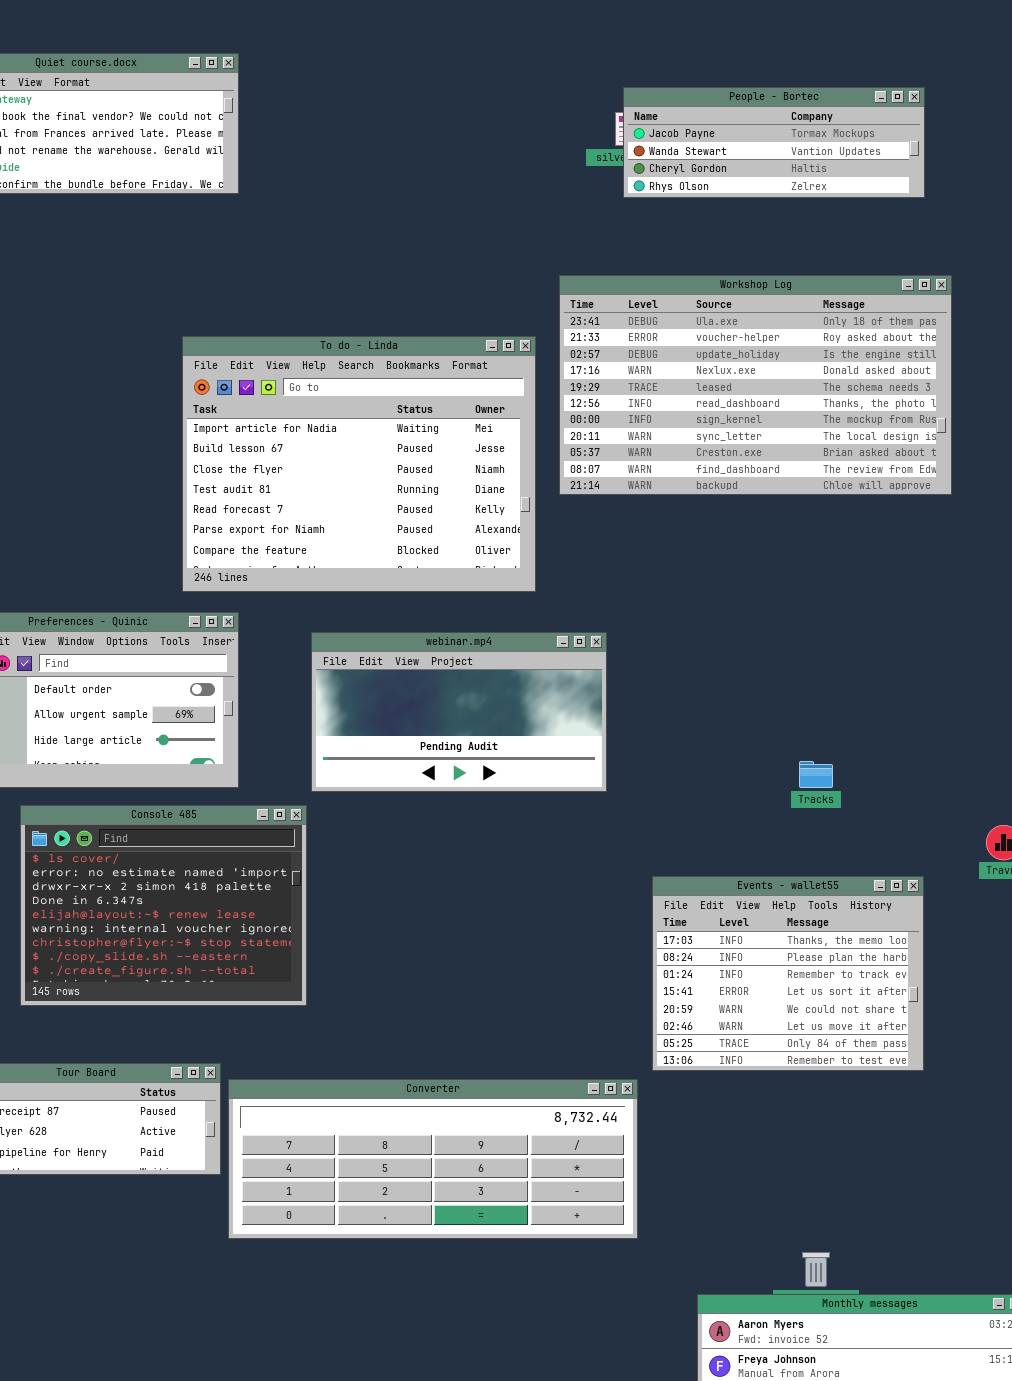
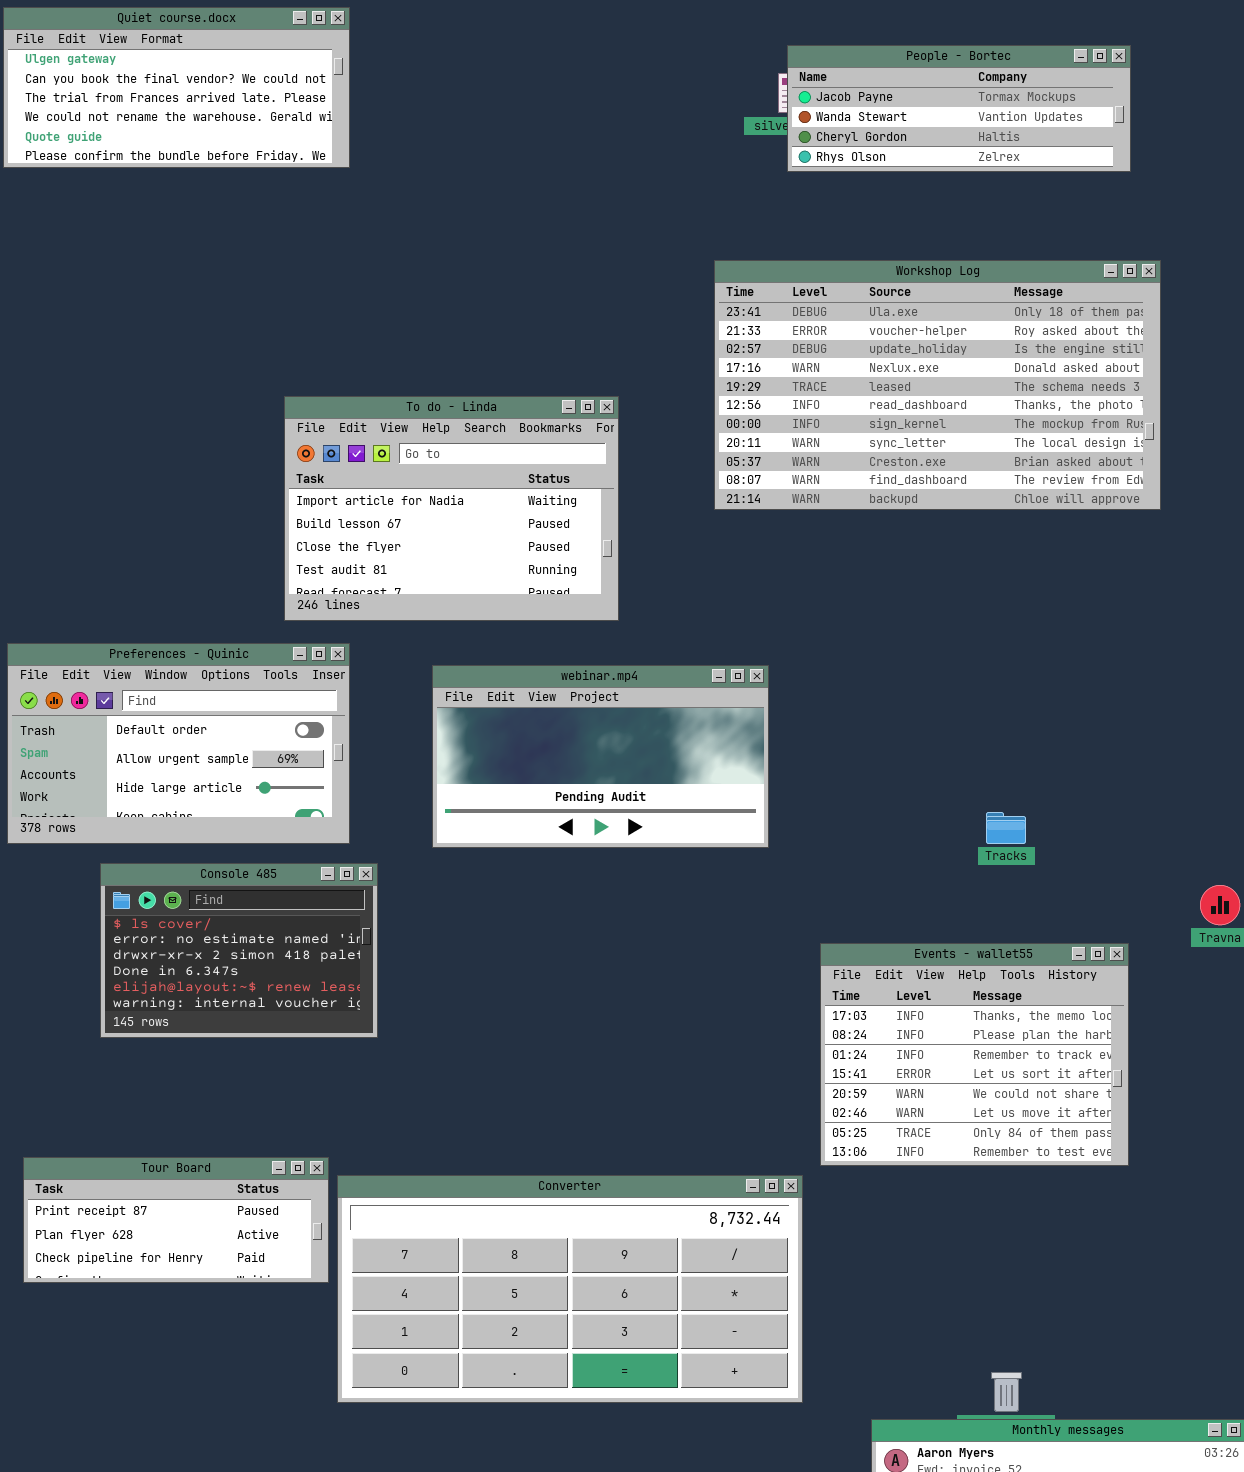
To do - Linda: [182,336,536,592] -> [284,396,619,621], resized
Console 485: [20,805,307,1006] -> [100,863,378,1038], resized
Converter: [228,1079,638,1239] -> [337,1175,803,1403], resized

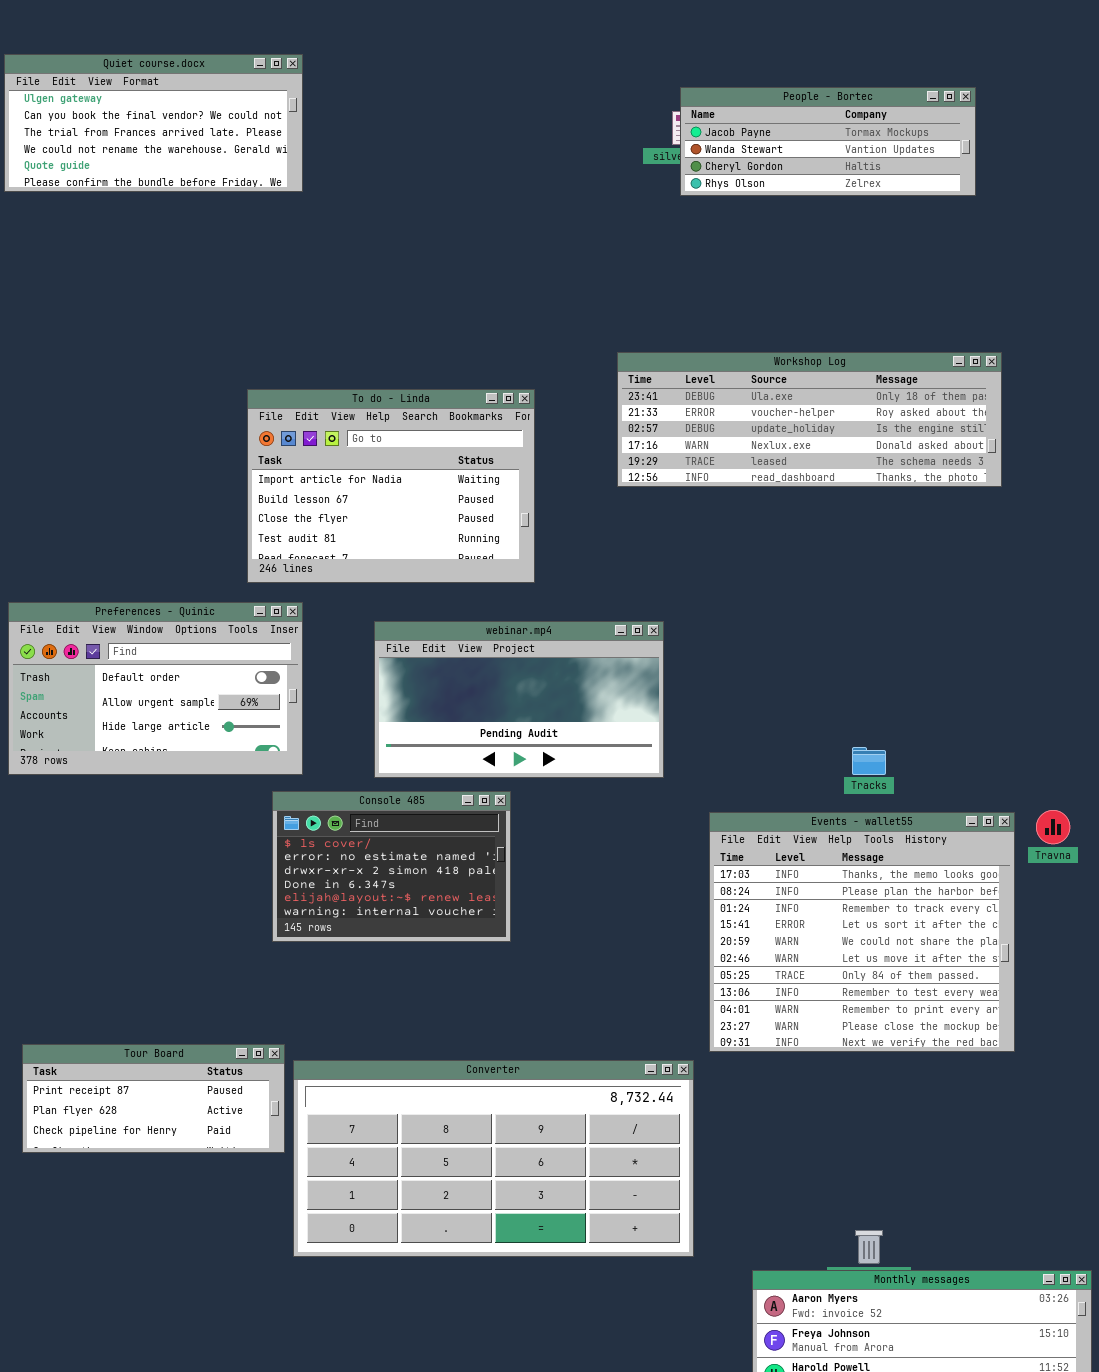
Workshop Log: [714,260,1161,510] -> [617,352,1002,487], resized
Console 485: [100,863,378,1038] -> [272,791,511,942], moved
Events - wallet55: [820,943,1129,1166] -> [709,812,1015,1052], resized

